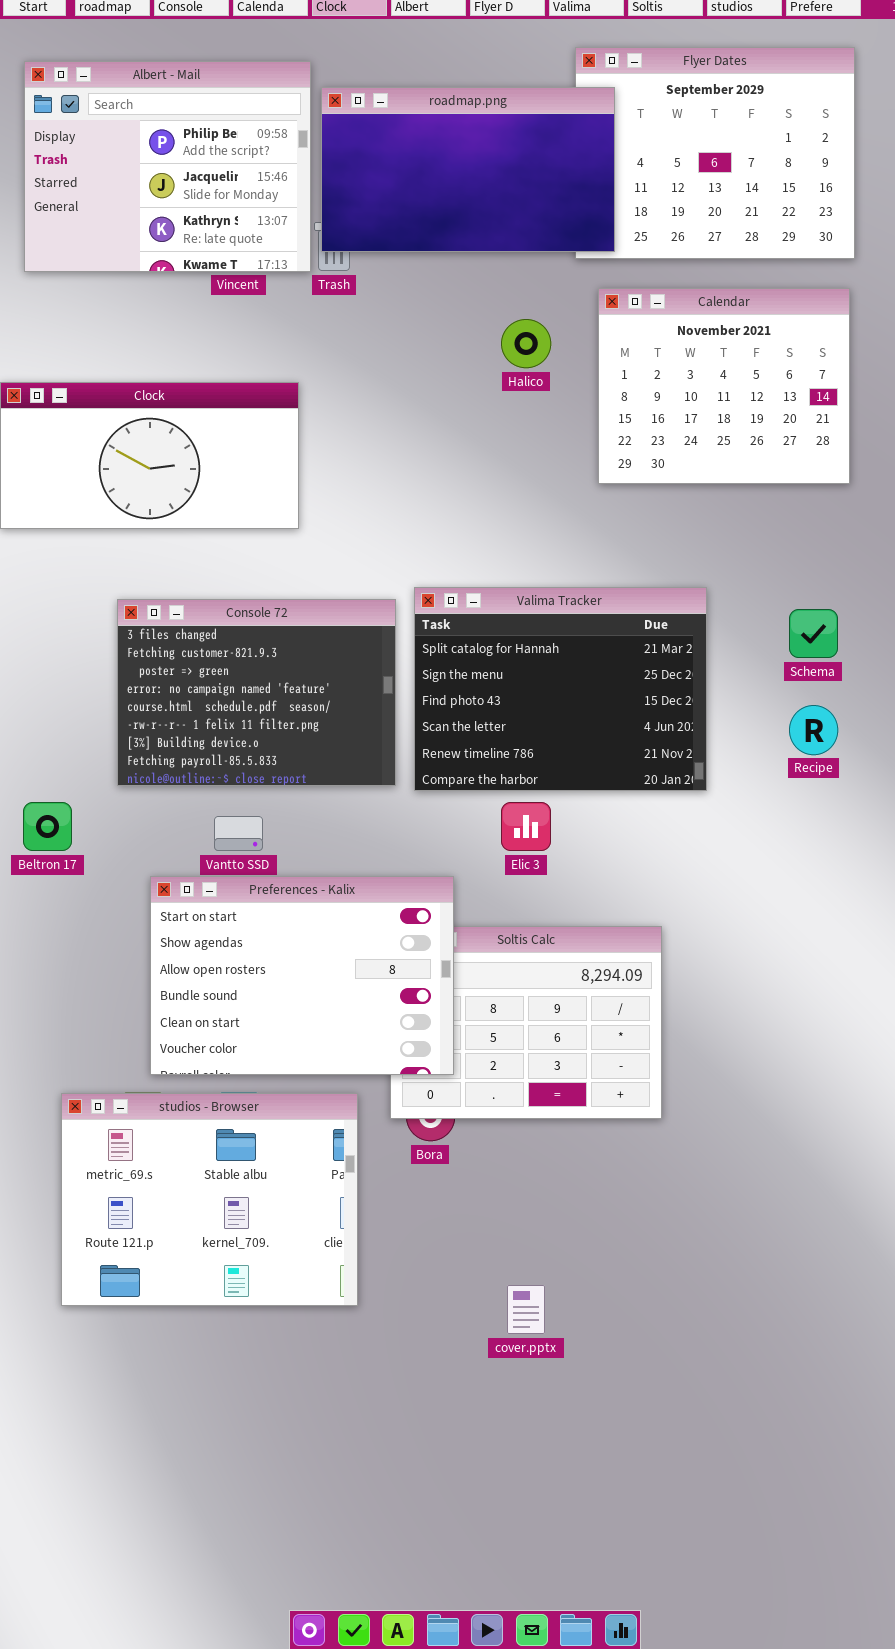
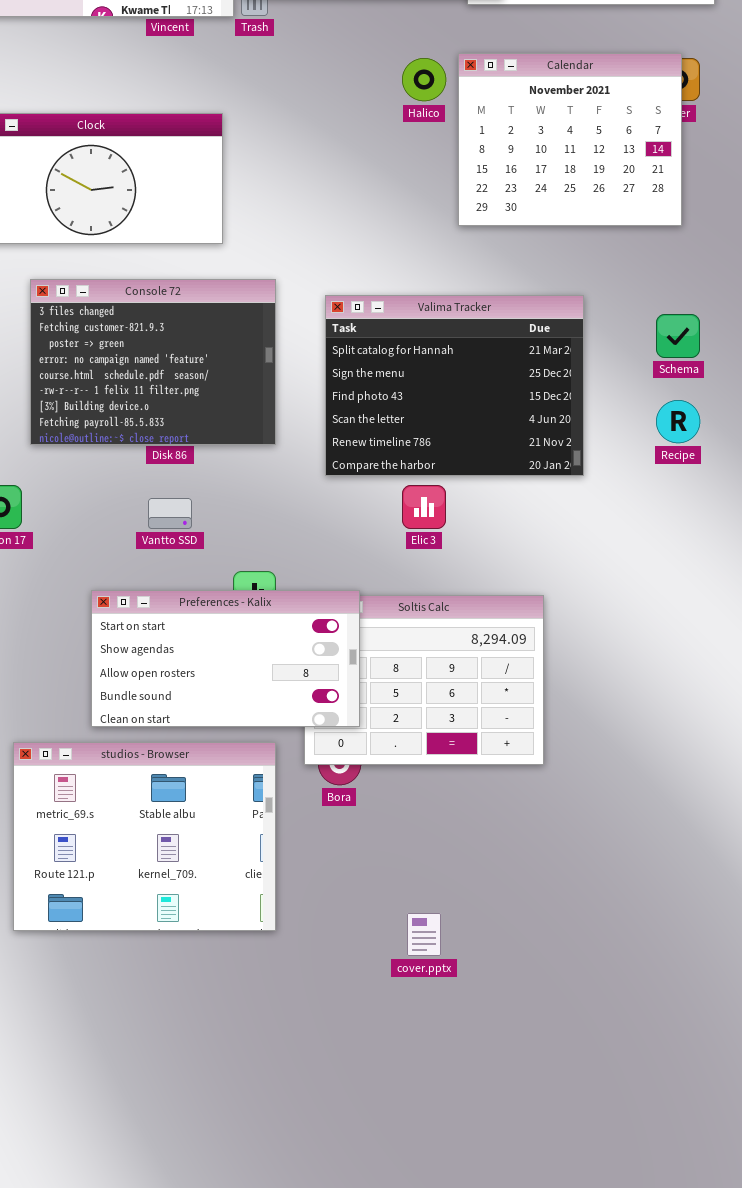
Calendar: [598,288,850,484] -> [458,53,682,226], moved
Console 72: [117,599,396,786] -> [30,279,276,445], moved
Preferences - Kalix: [150,876,454,1075] -> [91,590,360,727], resized

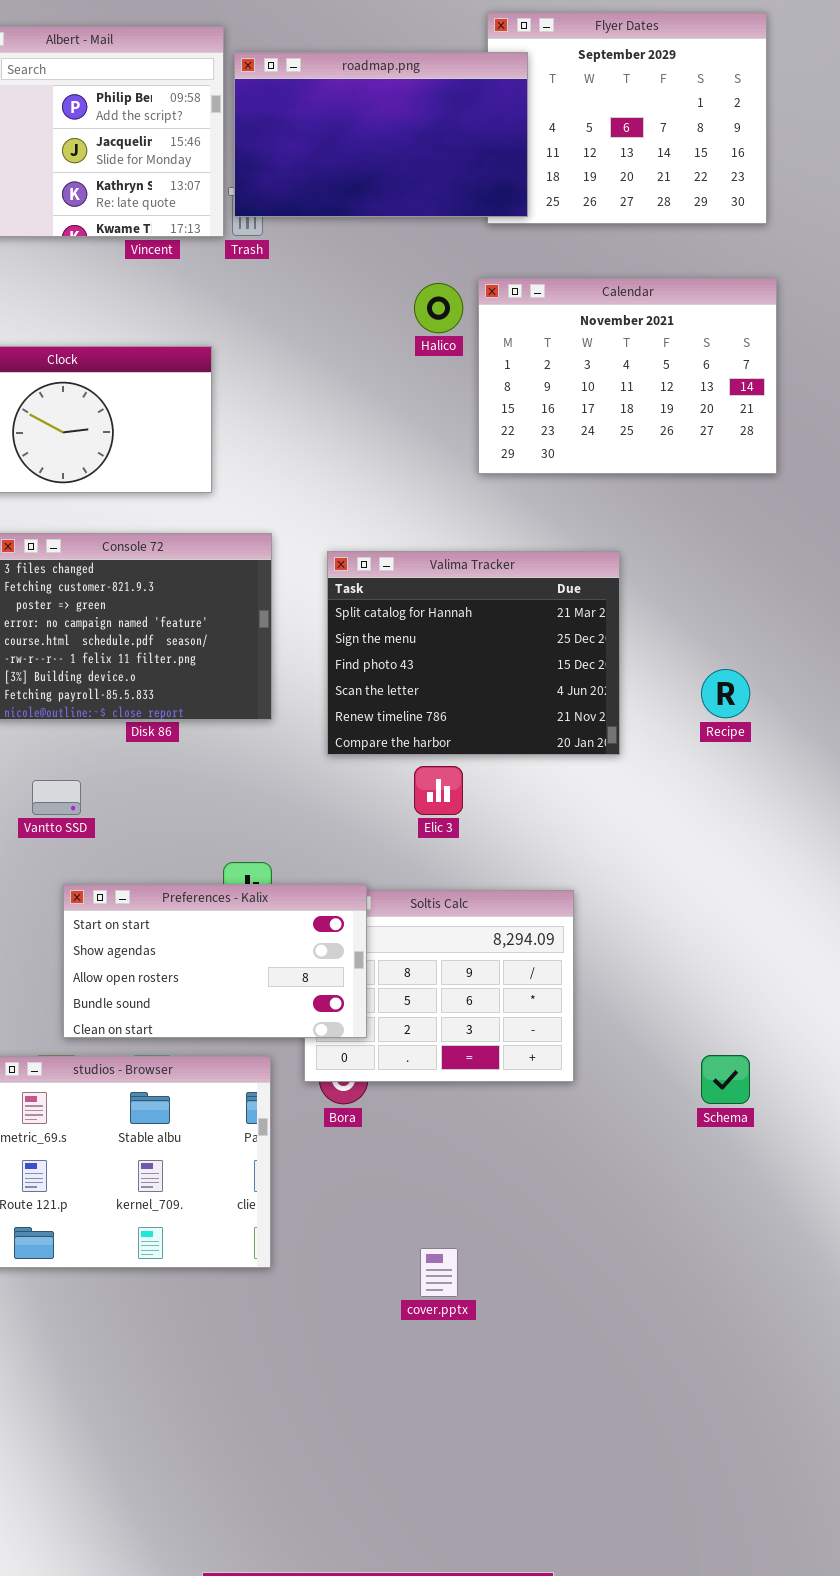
Calendar: [458,53,682,226] -> [478,278,777,474], resized
Schema: [656,314,700,358] -> [701,1055,750,1104], moved
Vantto SSD: [148,498,192,529] -> [32,780,81,815], moved

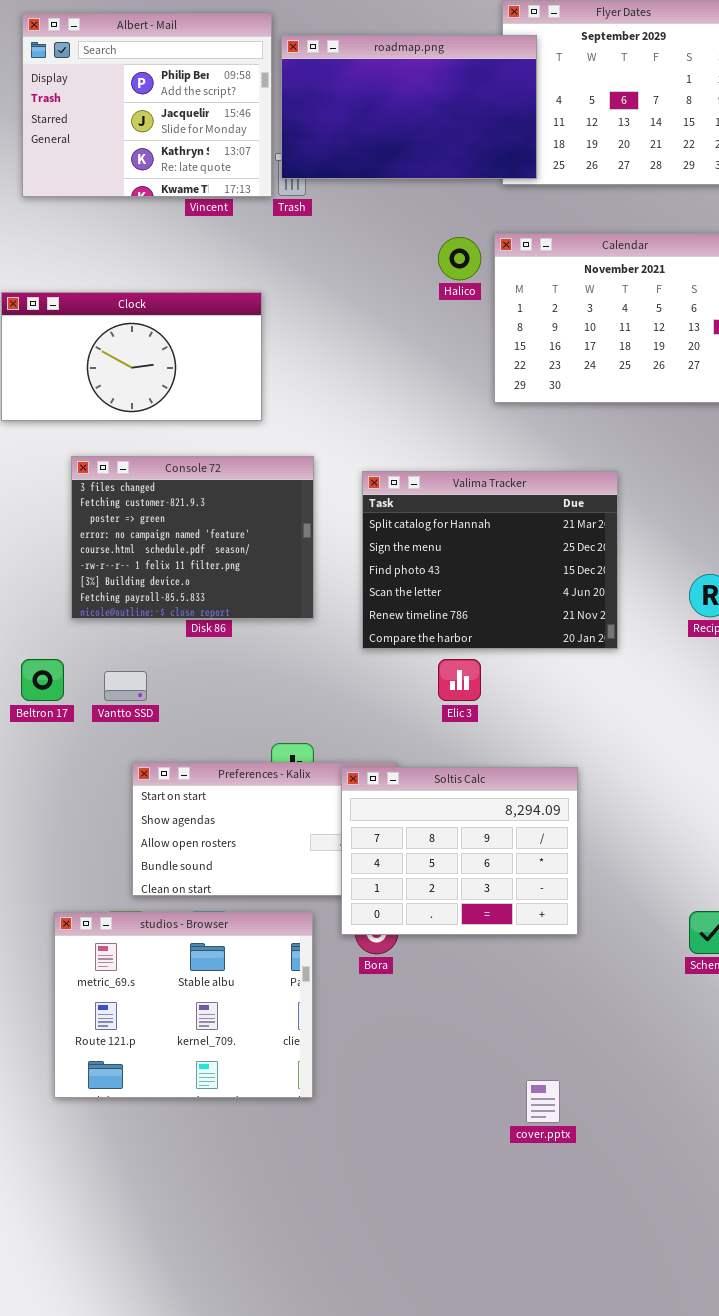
Soltis Calc: [304,890,574,1082] -> [341,767,578,935], raised
cover.pptx: [420,1248,458,1297] -> [526,1080,560,1123], moved

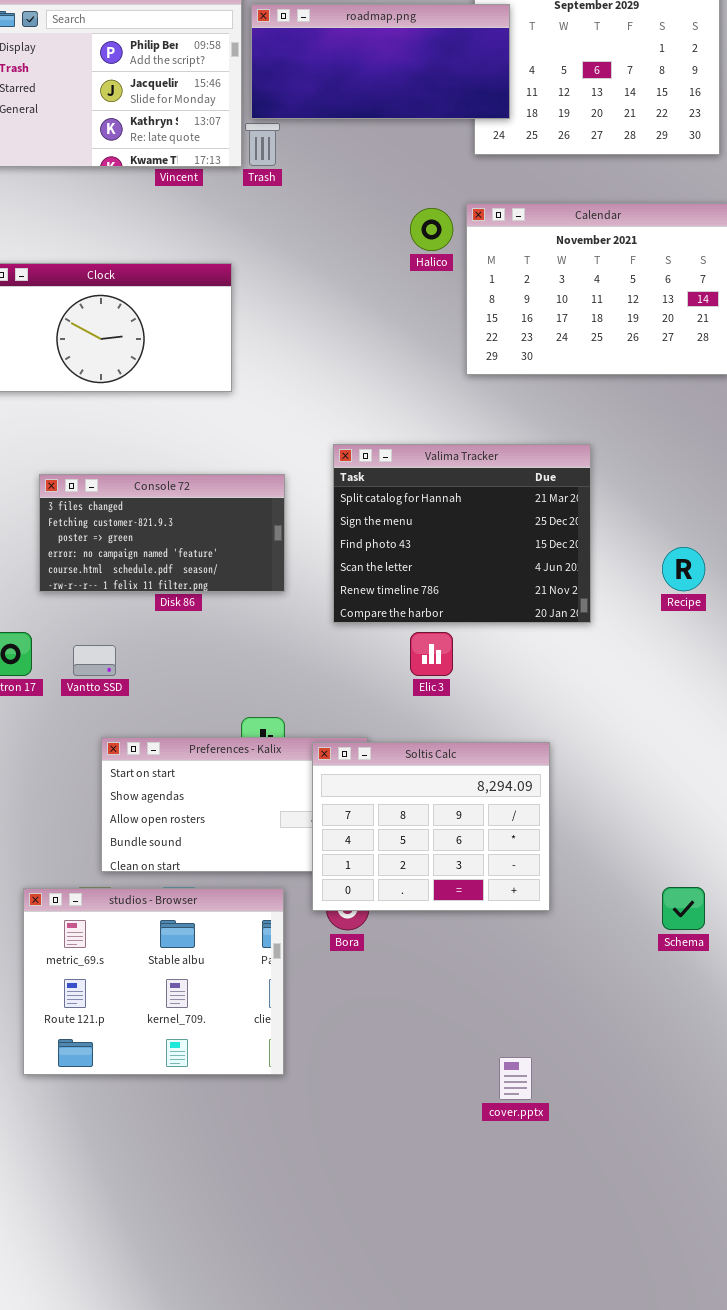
roadmap.png: [281,35,537,179] -> [251,4,510,119], resized
Console 72: [71,456,314,619] -> [39,474,285,592], resized

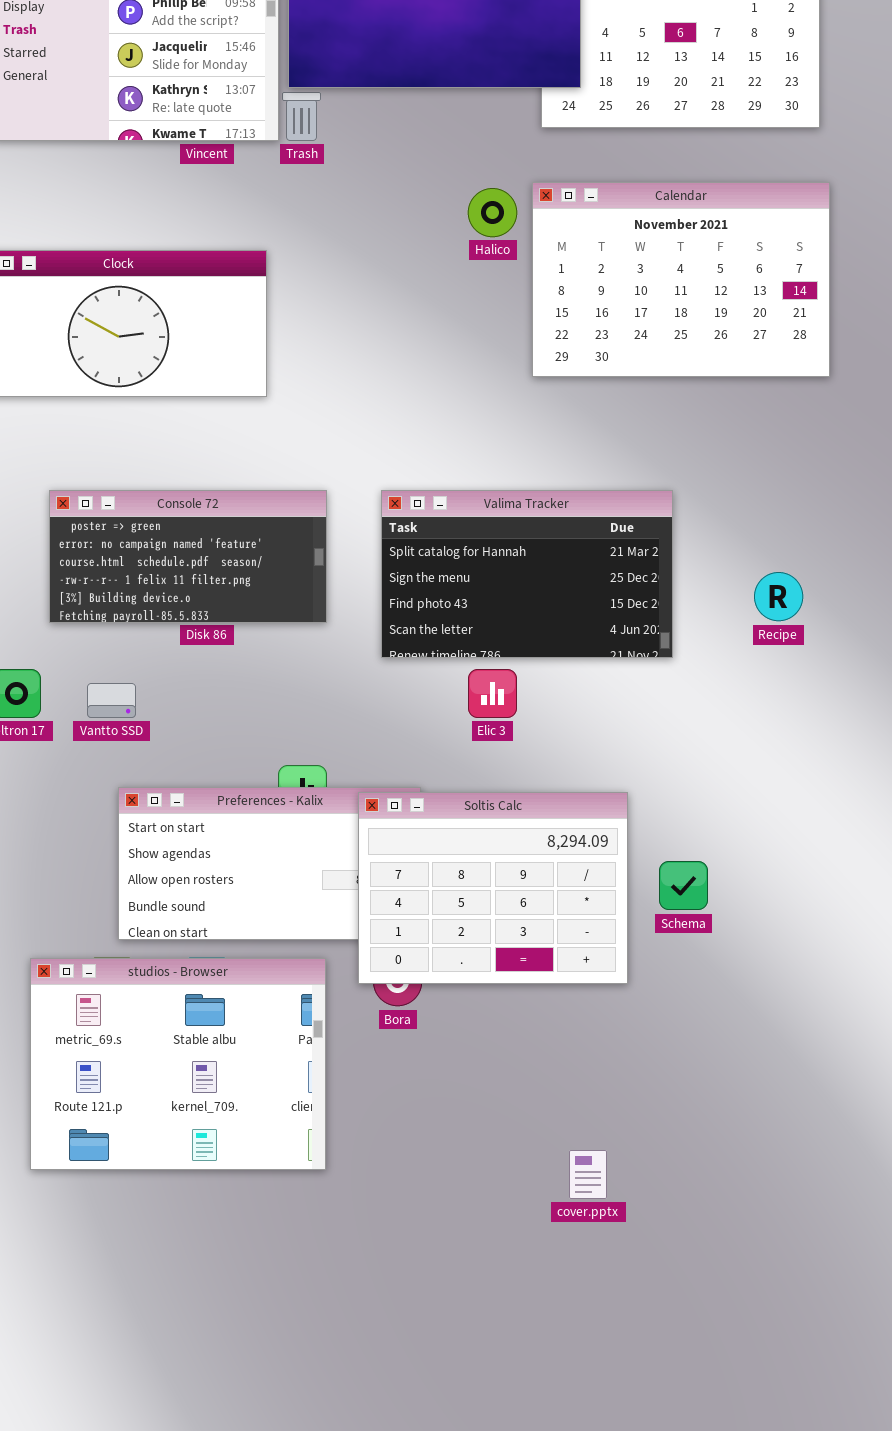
Valima Tracker: [333,444,591,623] -> [381,490,673,658], resized
Console 72: [39,474,285,592] -> [49,490,327,623], scrolled down 2 rows
Schema: [662,887,705,930] -> [659,861,708,910], moved

